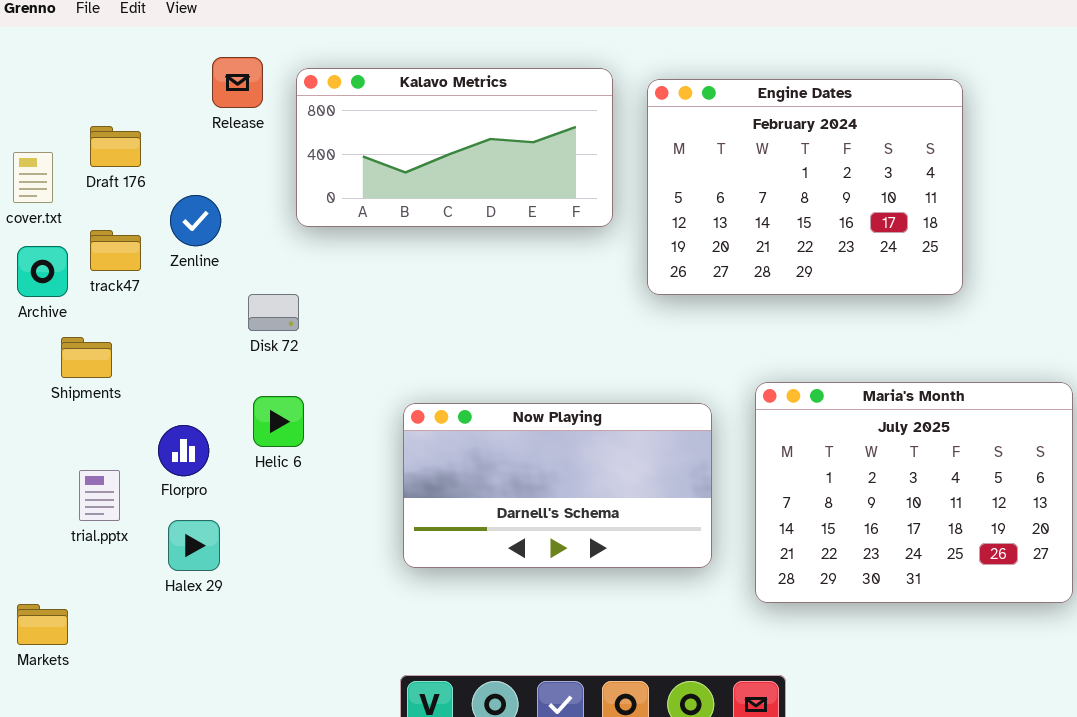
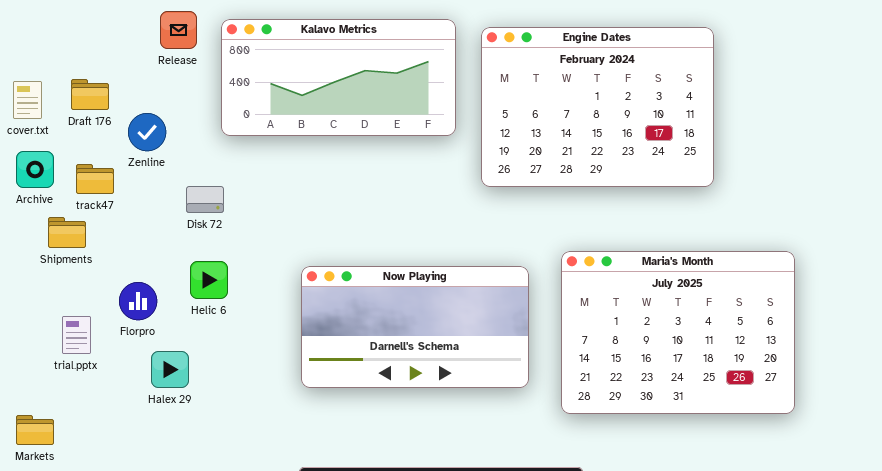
Draft 176: [90,126,141,167] -> [71,79,109,110], moved
track47: [90,230,141,271] -> [76,164,114,194], moved
Halex 29: [168,520,220,571] -> [151,351,189,388], moved

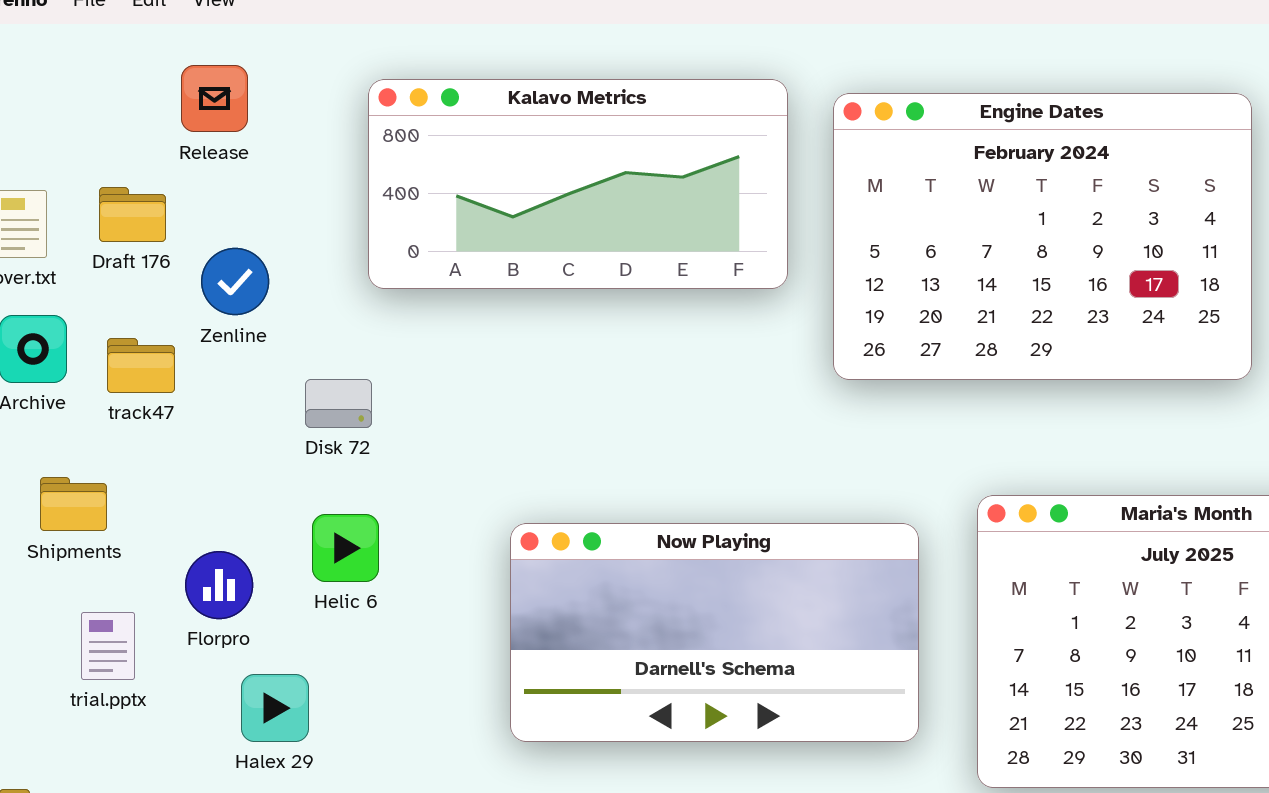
Release: [160,11,197,49] -> [181,65,248,132], moved
Shipments: [48,217,86,248] -> [40,477,107,531], moved

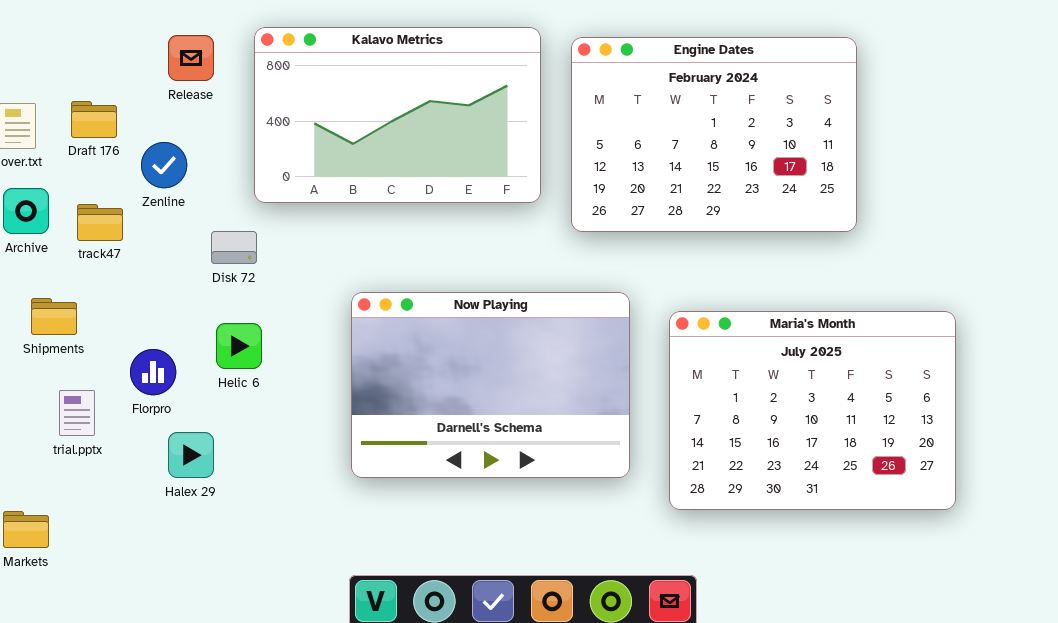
Release: [181,65,248,132] -> [168,35,214,81], moved
Kalavo Metrics: [368,79,788,289] -> [254,27,541,203], resized
Now Playing: [510,523,919,742] -> [351,292,630,478], resized

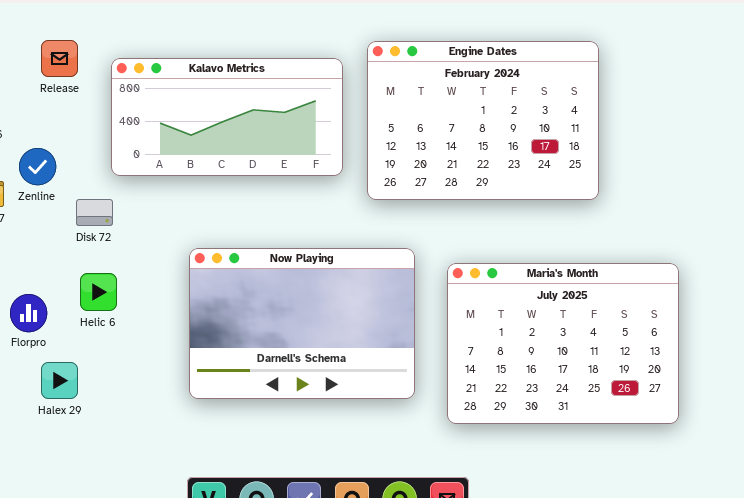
Kalavo Metrics: [254,27,541,203] -> [111,58,343,176], resized
Zenline: [141,142,187,188] -> [19,148,56,185], moved

